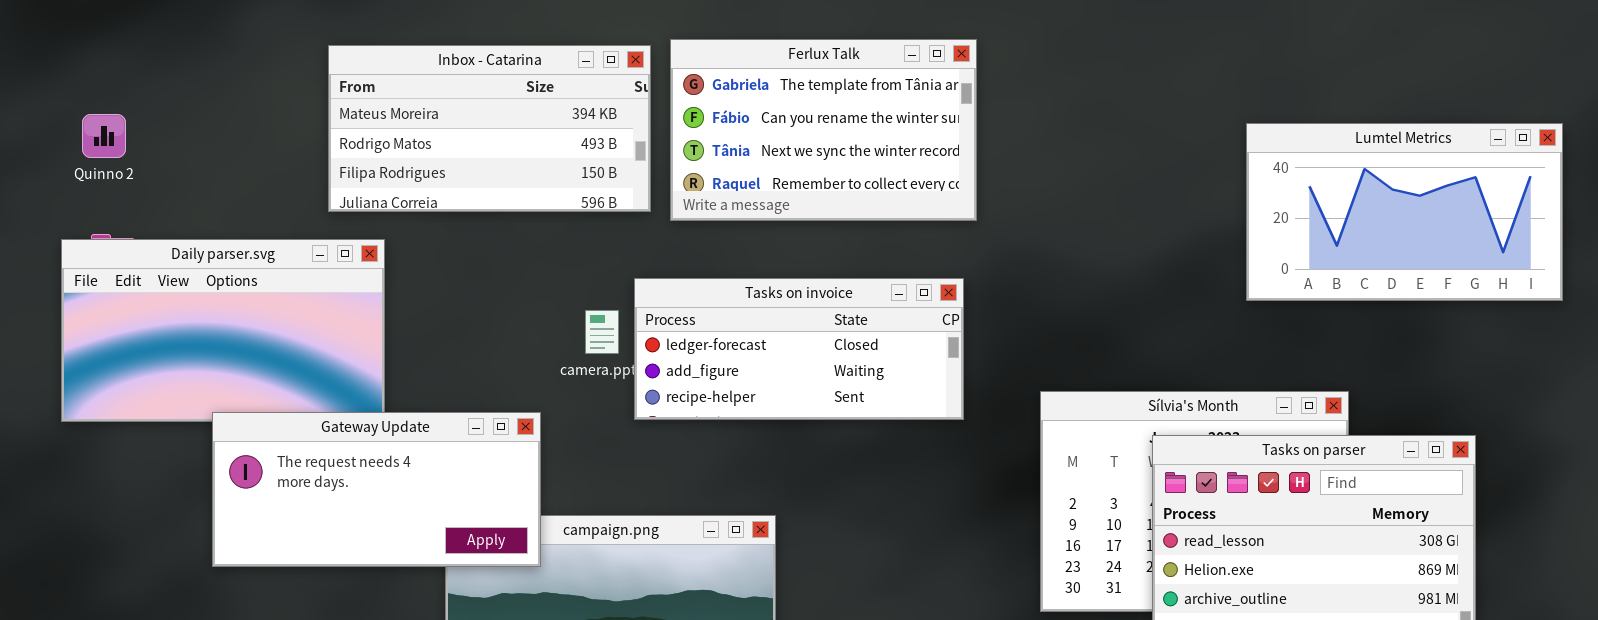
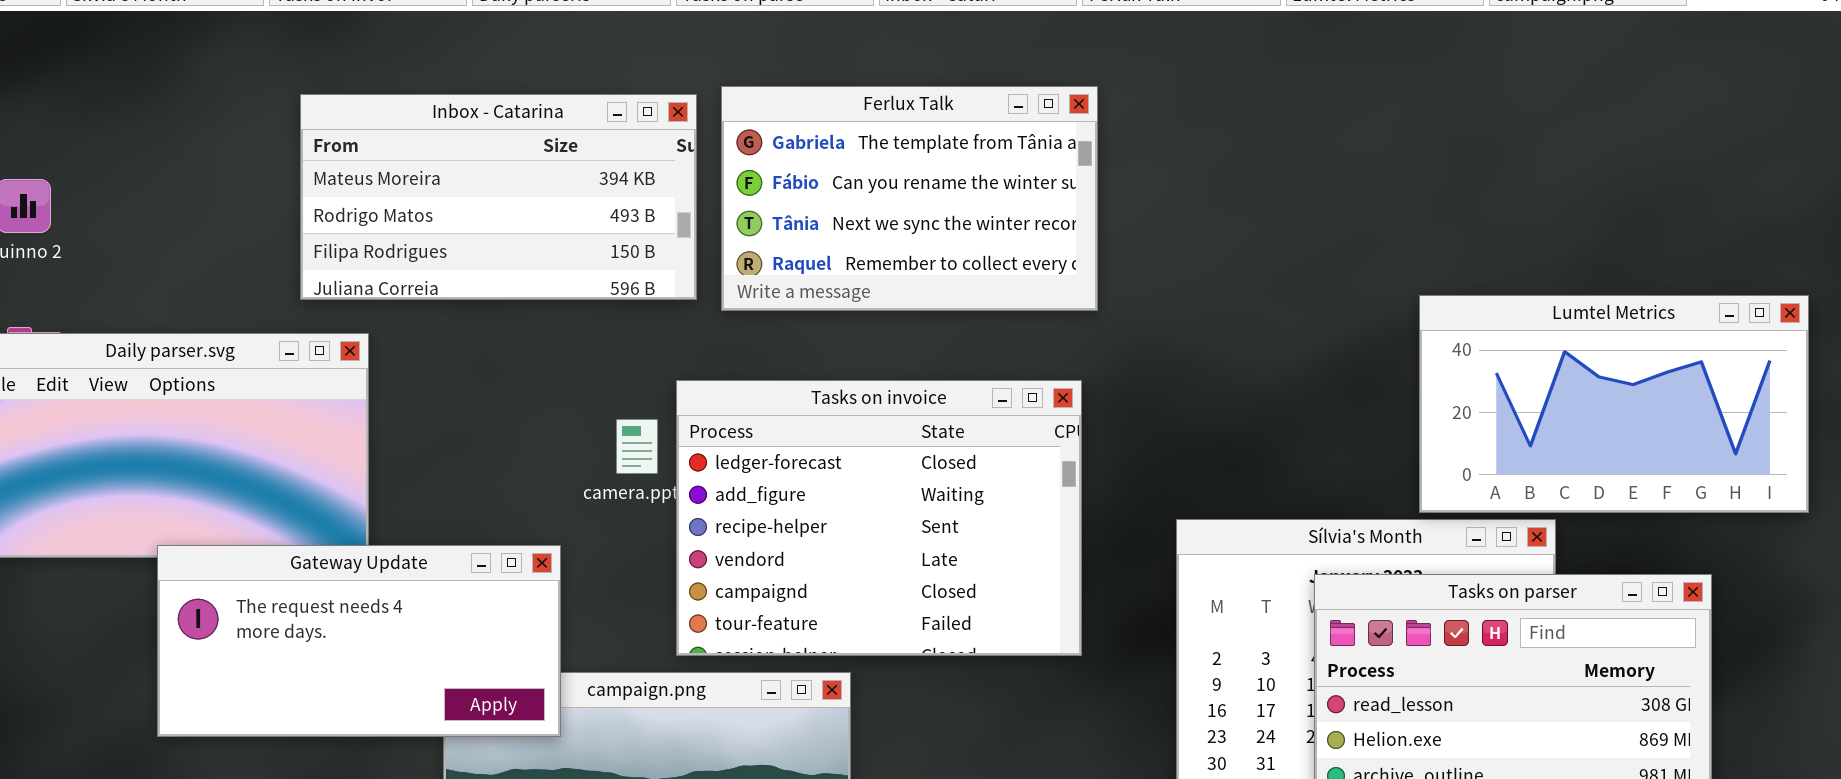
Lumtel Metrics: [1246,123,1563,301] -> [1419,295,1809,513], moved
Tasks on invoice: [634,278,964,420] -> [676,380,1082,656], resized

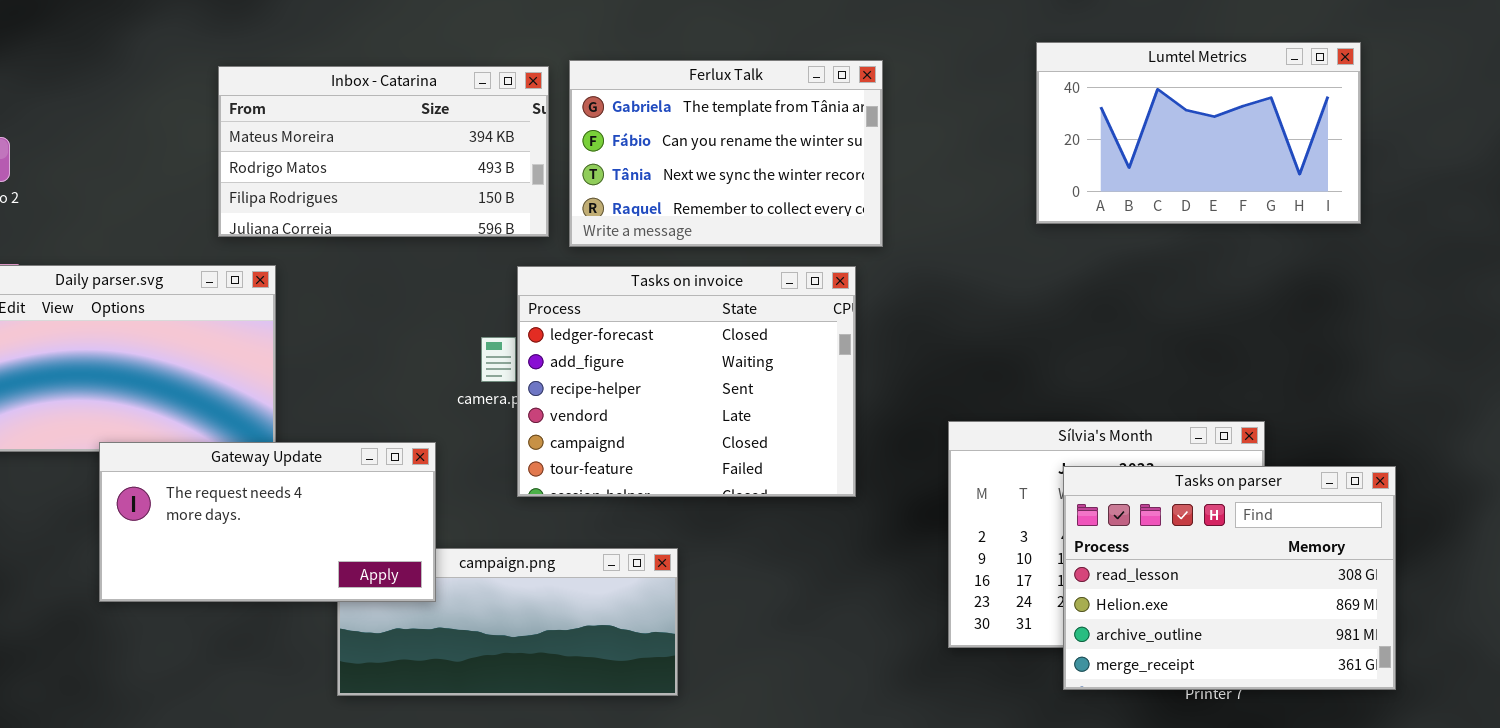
Lumtel Metrics: [1419,295,1809,513] -> [1036,42,1361,224], moved
Tasks on invoice: [676,380,1082,656] -> [517,266,856,497], moved

